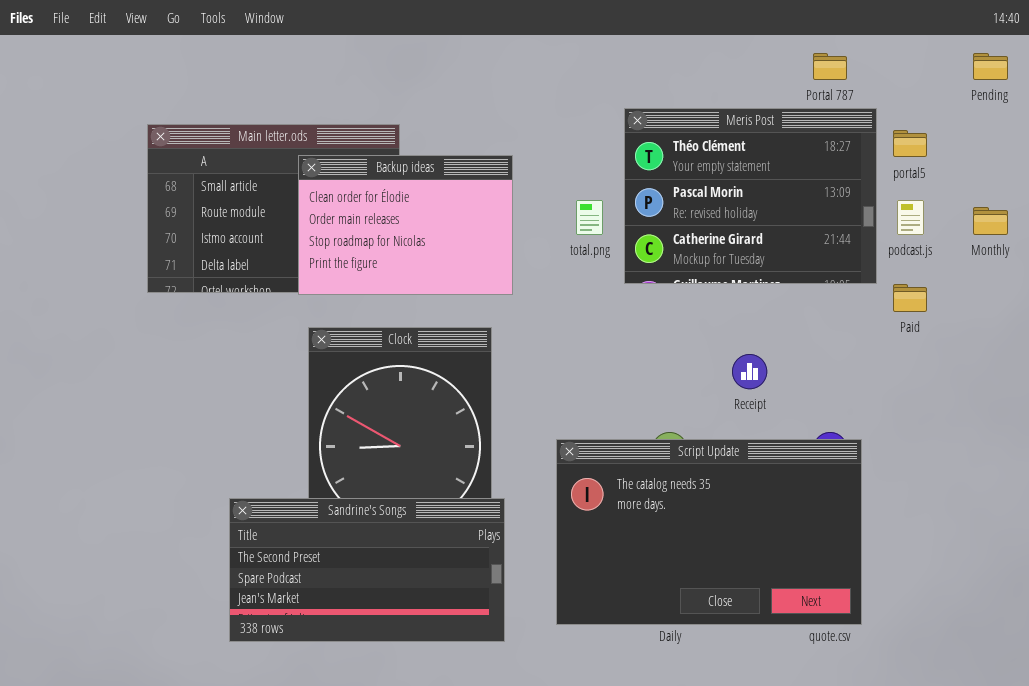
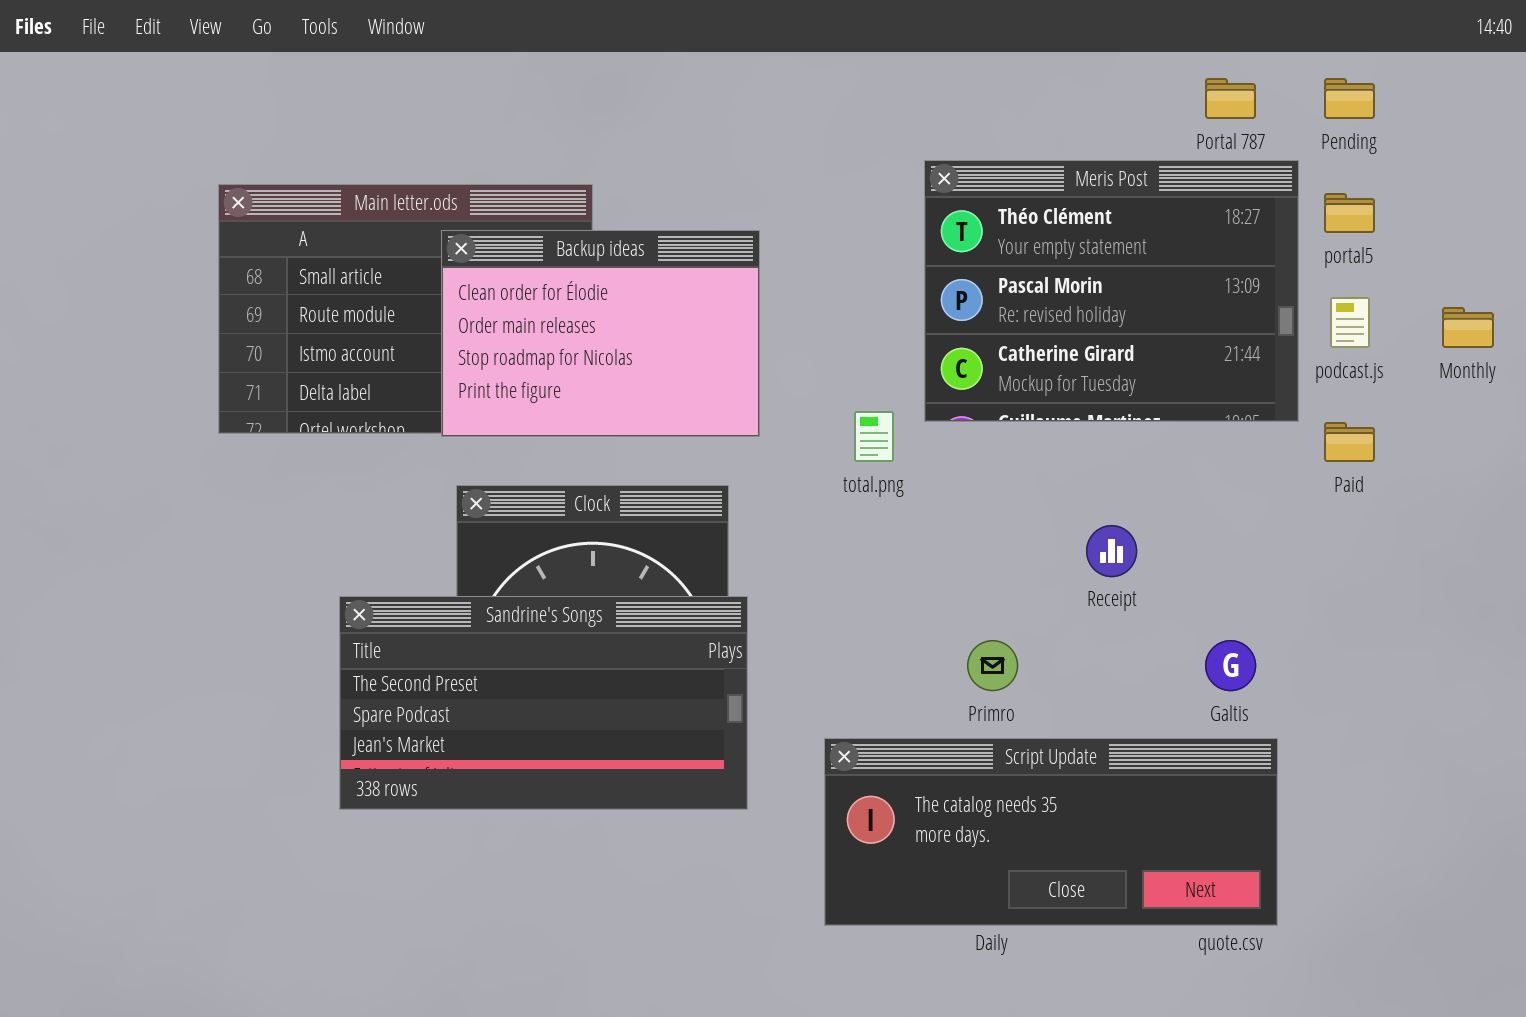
Pending: [973,53,1008,80] -> [1324,78,1375,119], moved
total.png: [576,200,603,235] -> [854,411,894,462], moved
Script Update: [556,439,862,625] -> [824,738,1278,926], resized
Sandrine's Songs: [229,498,505,642] -> [339,596,748,810], moved

